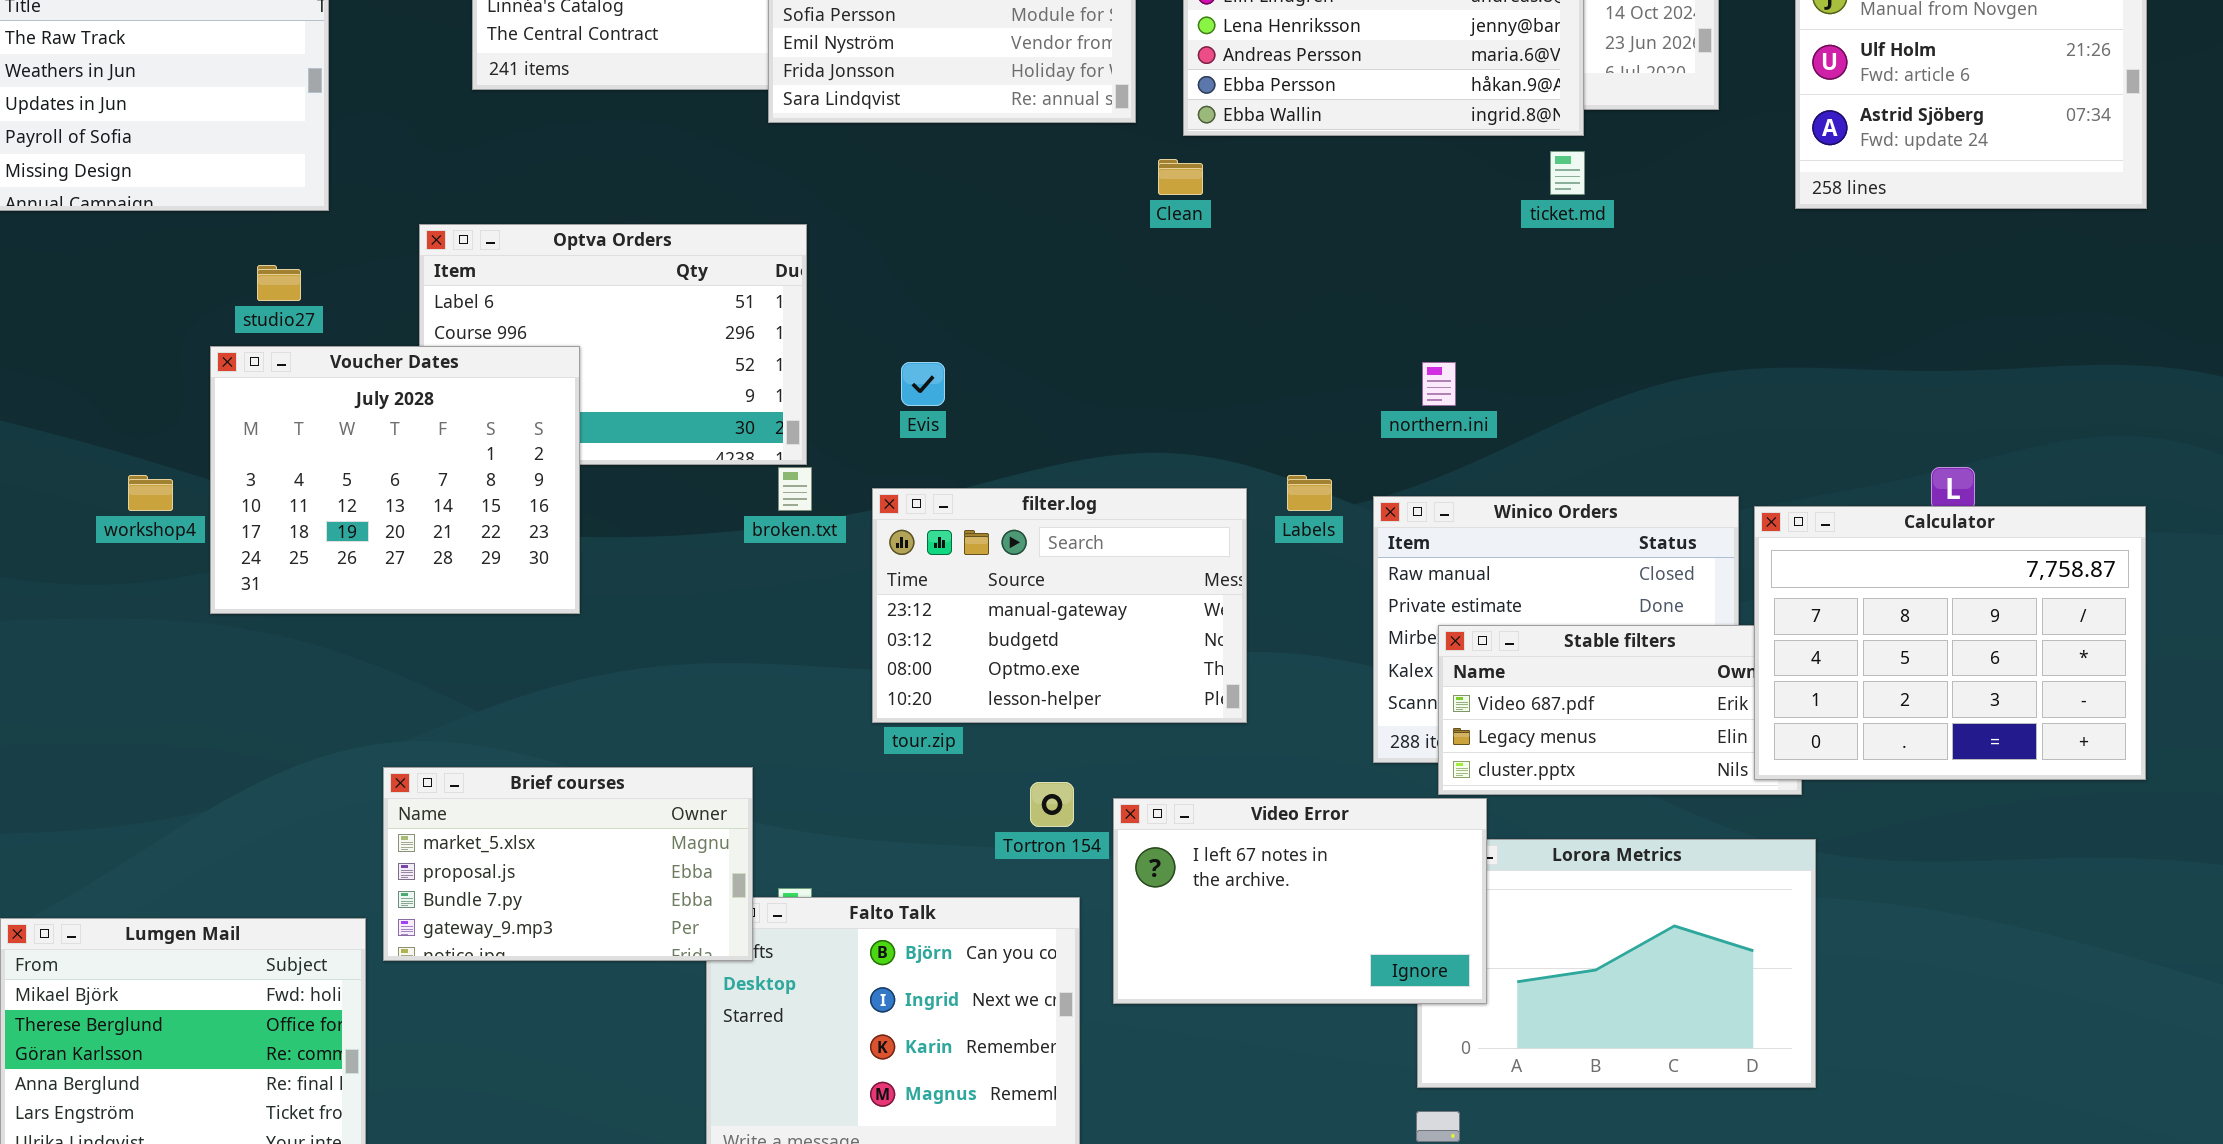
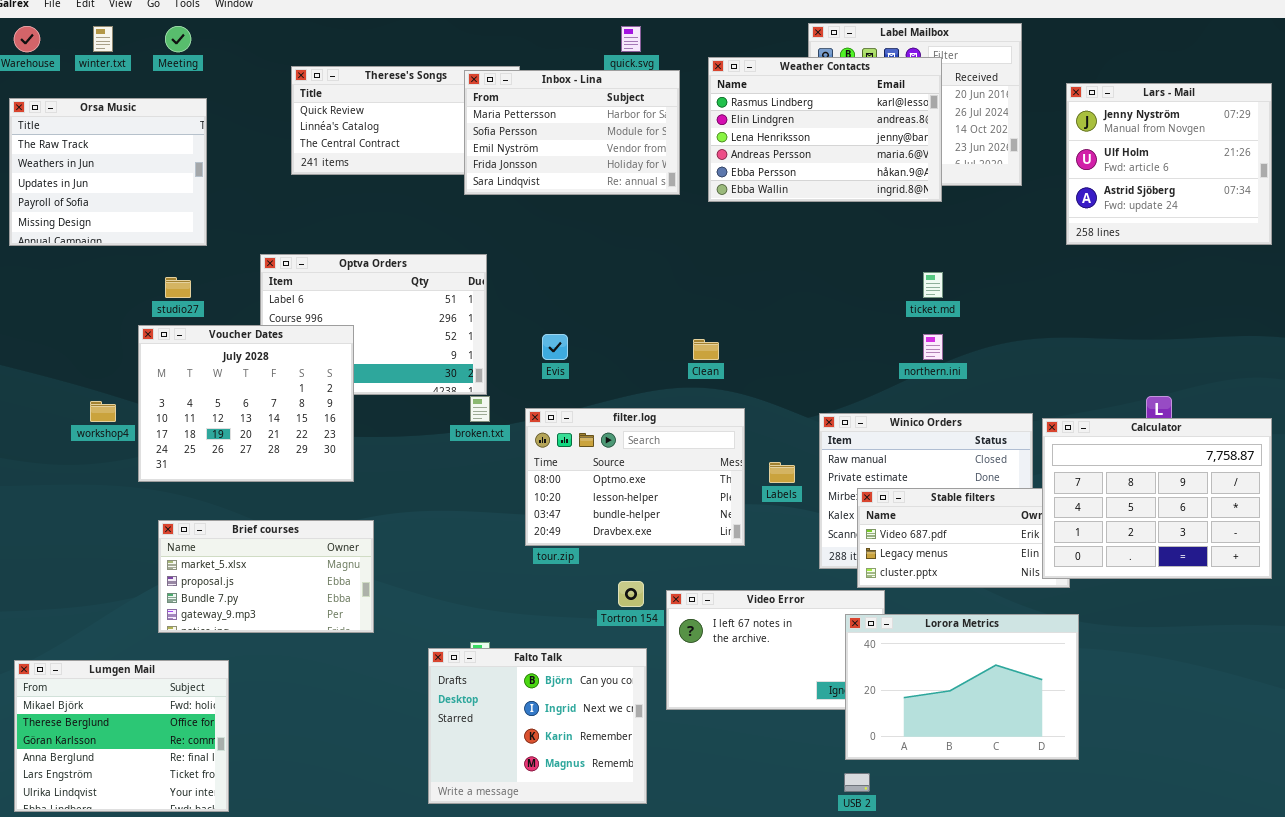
ticket.md: [1550,151,1585,195] -> [923,272,943,298], moved
Clean: [1158,159,1203,195] -> [693,339,719,360], moved
northern.ini: [1422,362,1456,406] -> [923,334,943,360], moved
Labels: [1287,475,1332,511] -> [769,462,795,483], moved
filter.log: [872,488,1247,723] -> [525,408,745,546], scrolled down 2 rows
Brief courses: [383,767,753,961] -> [158,520,374,633], moved
Lorora Metrics: [1417,839,1816,1088] -> [845,614,1079,760], raised

